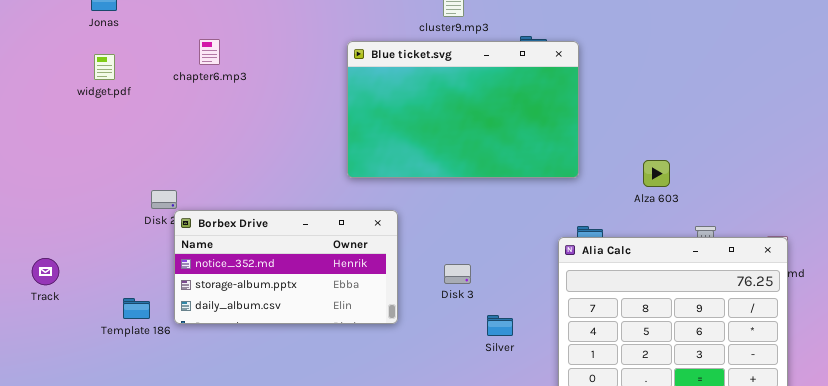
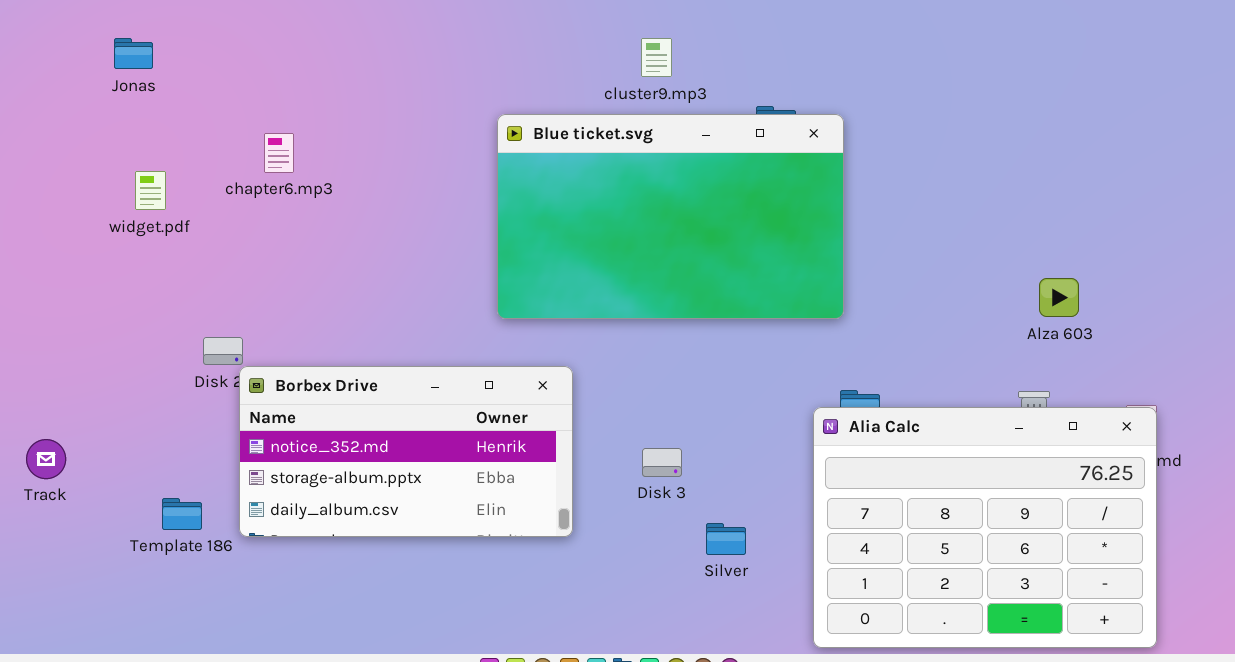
chapter6.mp3: [199,39,220,65] -> [264,133,294,173], moved
widget.pdf: [94,54,115,80] -> [135,171,166,210], moved
Alza 603: [643,160,670,187] -> [1039,278,1079,317], moved

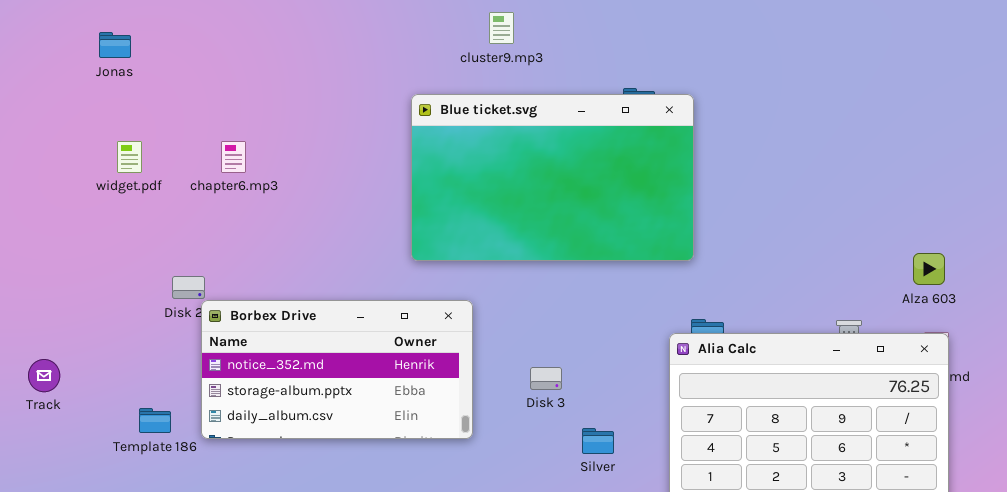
cluster9.mp3: [641,38,672,77] -> [489,12,514,44], moved
chapter6.mp3: [264,133,294,173] -> [221,141,246,173], moved
Alza 603: [1039,278,1079,317] -> [913,253,945,285], moved

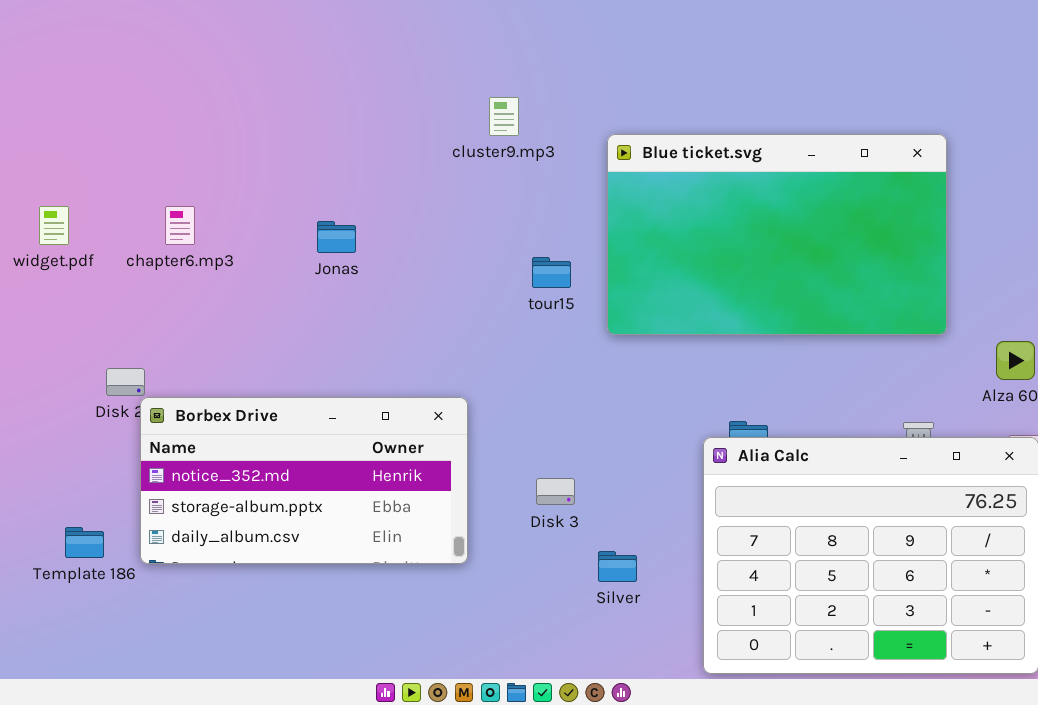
cluster9.mp3: [489,12,514,44] -> [489,97,519,136], moved
Jonas: [99,32,131,58] -> [317,221,356,253], moved
Blue ticket.svg: [411,94,694,261] -> [607,134,947,335], moved

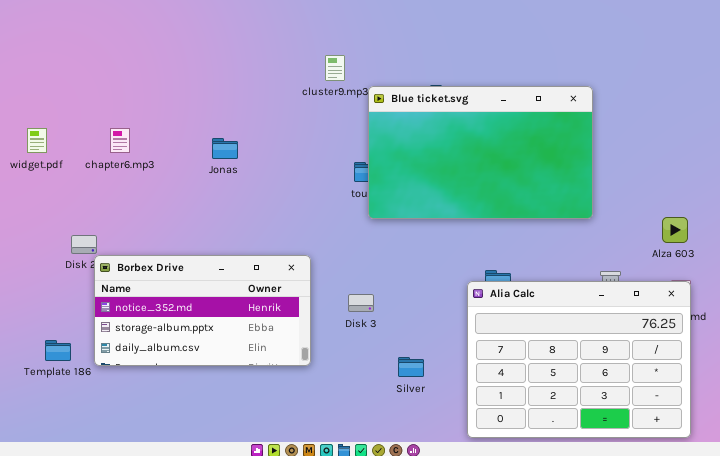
Blue ticket.svg: [607,134,947,335] -> [368,86,593,219], moved
Disk 3: [536,478,575,505] -> [348,294,374,312], moved

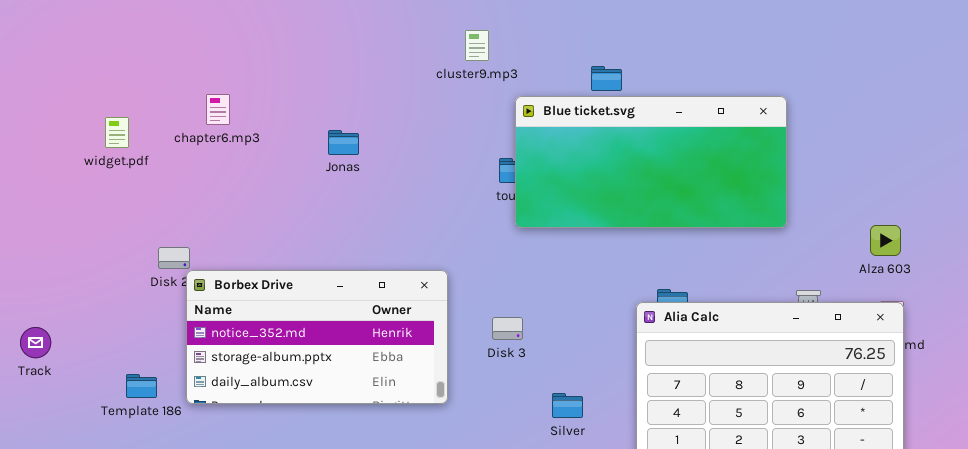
Blue ticket.svg: [368,86,593,219] -> [515,96,787,228], resized
chapter6.mp3: [110,128,130,153] -> [206,94,230,125], moved

